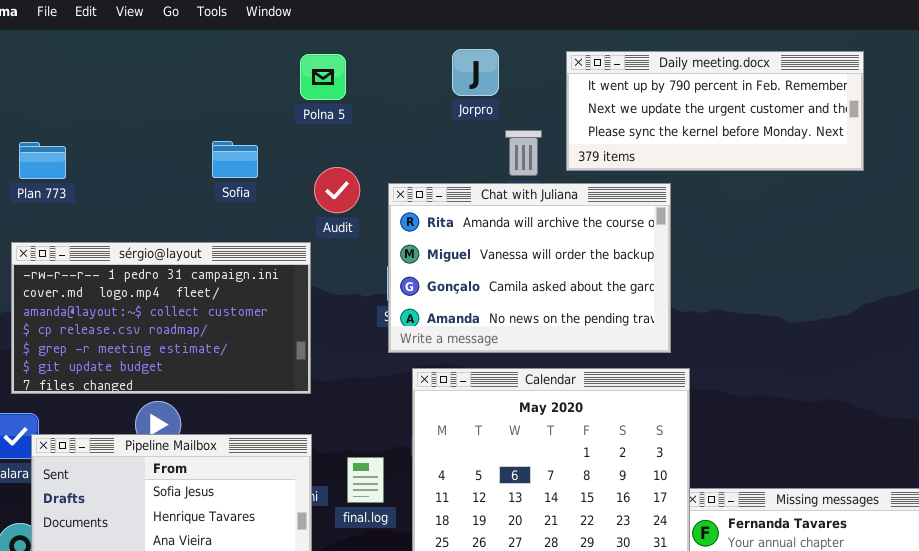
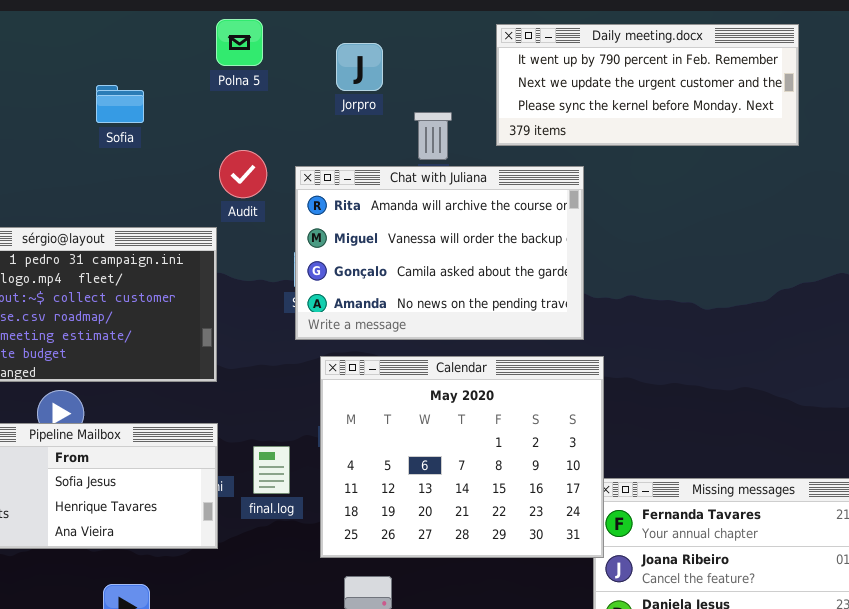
Jorpro: [452,49,499,96] -> [336,43,383,91], moved
Daily meeting.docx: [566,51,864,171] -> [496,24,799,146], moved
Polna 5: [300,54,346,100] -> [216,19,263,66], moved
Sofia: [212,141,258,178] -> [96,85,144,123], moved

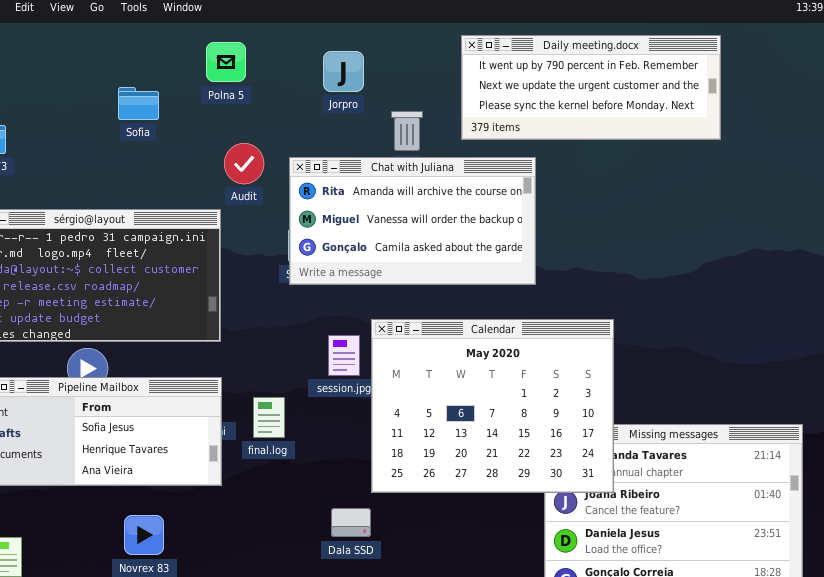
Polna 5: [216,19,263,66] -> [206,42,246,82], moved
Chat with Juliana: [295,166,584,340] -> [289,157,536,285], resized
Calendar: [320,356,604,558] -> [371,319,614,493], moved

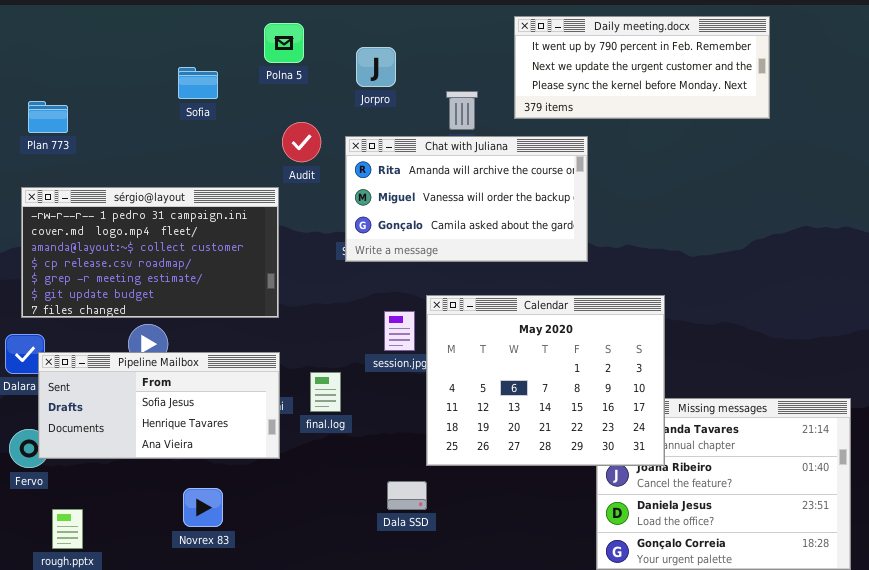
Jorpro: [323,51,364,92] -> [356,47,396,87], moved

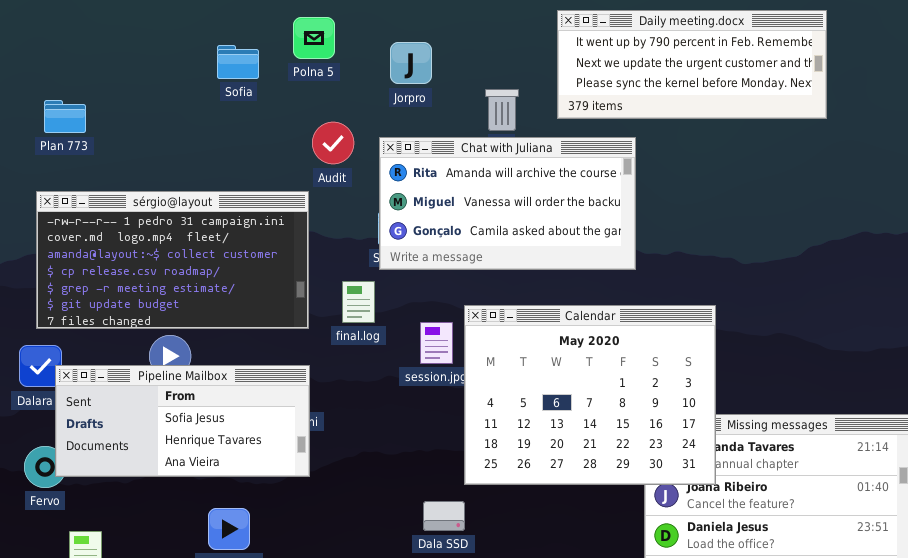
Sofia: [178,67,218,99] -> [217,45,259,79], moved
final.log: [310,372,341,412] -> [342,281,375,323], moved

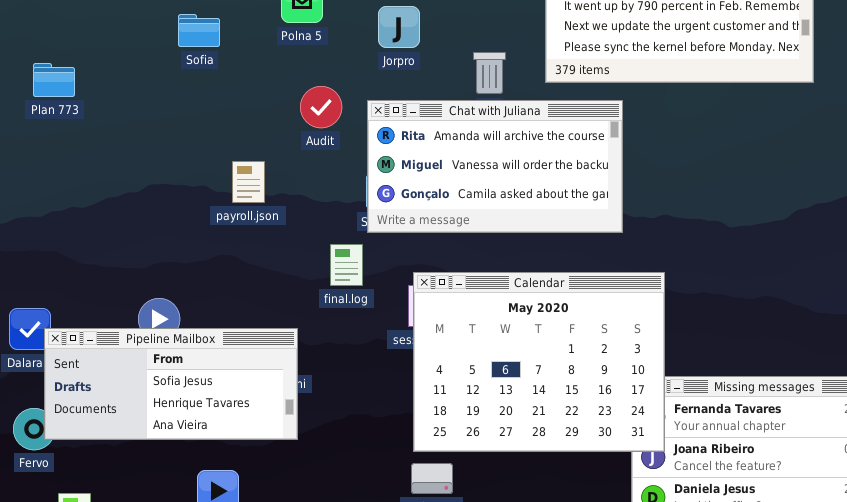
Sofia: [217,45,259,79] -> [178,14,220,47], moved
sérgio@layout: [36,191,309,329] -> none, closed
Calendar: [464,305,716,485] -> [413,272,665,452], moved

